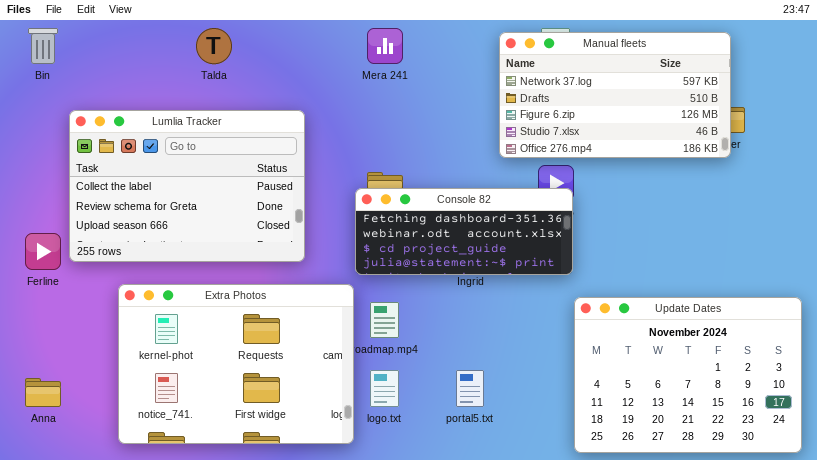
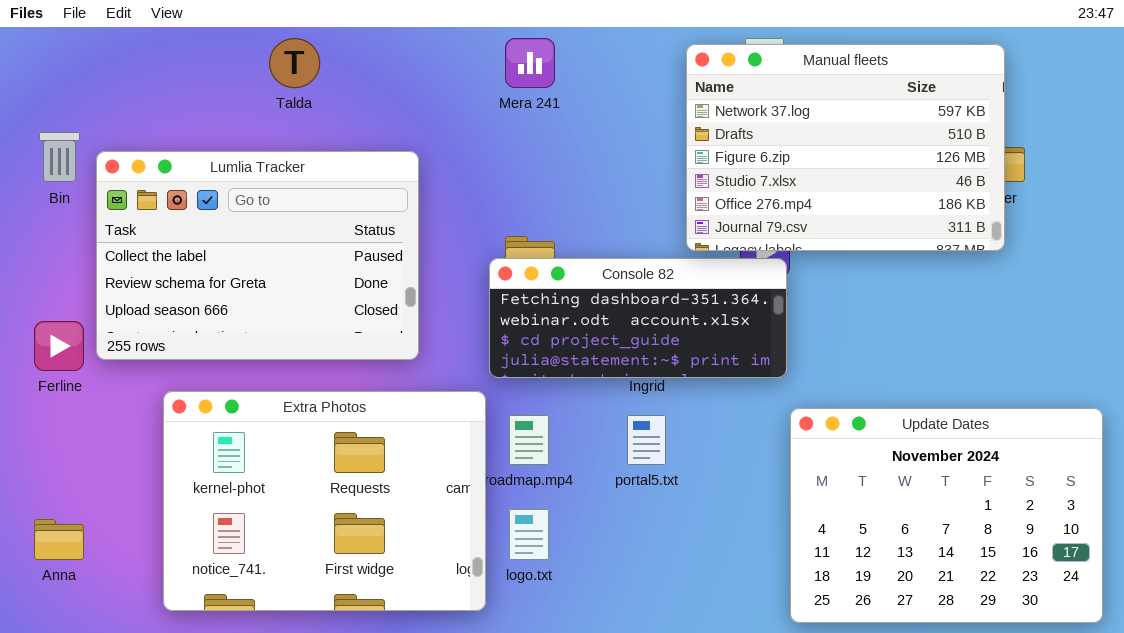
Bin: [28,28,58,64] -> [39,132,80,182], moved
Manual fleets: [499,32,731,158] -> [686,44,1005,251], resized
portal5.txt: [456,370,484,407] -> [627,415,666,465], moved

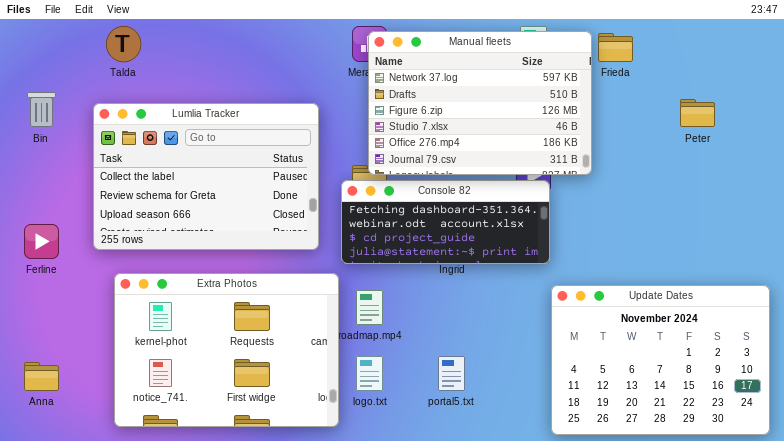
Talda: [269,38,320,88] -> [106,26,141,62], moved
Manual fleets: [686,44,1005,251] -> [368,31,592,175], moved
Lumlia Tracker: [96,151,419,360] -> [93,103,319,250], moved
portal5.txt: [627,415,666,465] -> [438,356,465,391], moved

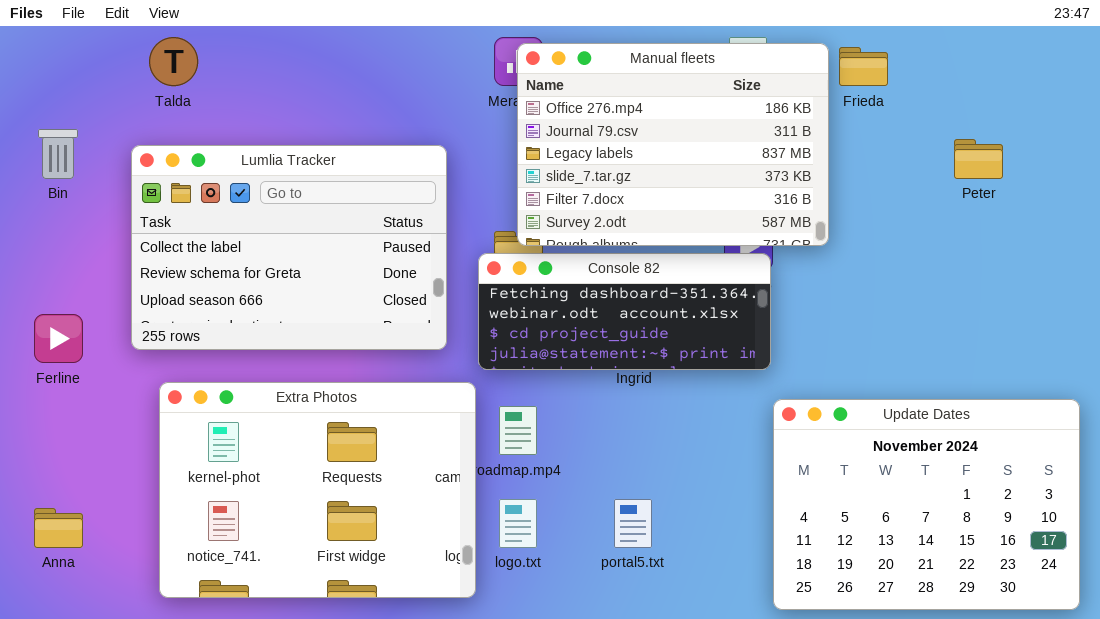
Manual fleets: [368,31,592,175] -> [517,43,829,246], scrolled down 4 rows

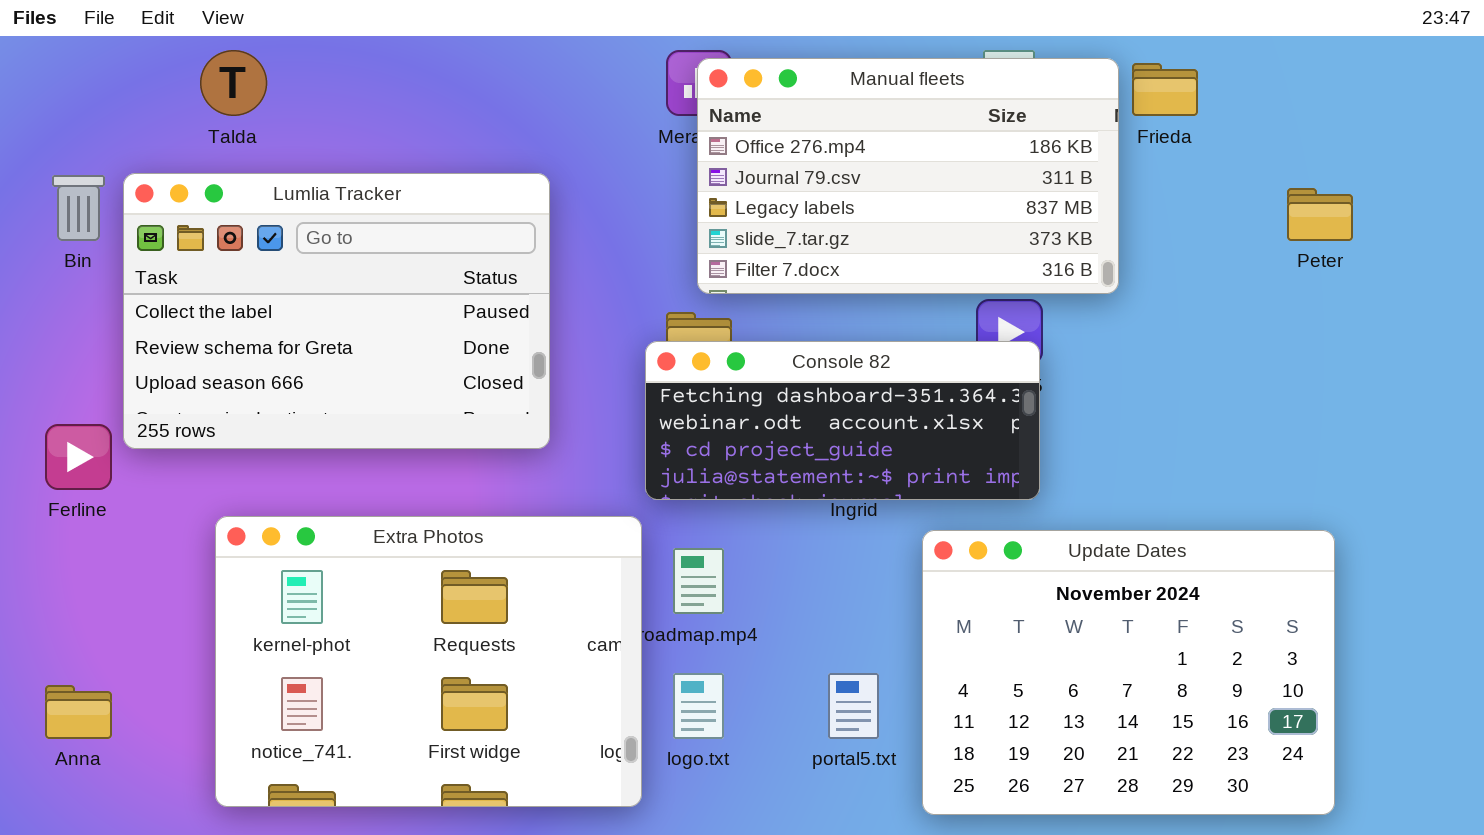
Manual fleets: [517,43,829,246] -> [697,58,1119,294], resized
Lumlia Tracker: [131,145,447,350] -> [123,173,550,449], moved
Update Dates: [773,399,1080,610] -> [922,530,1335,815], moved

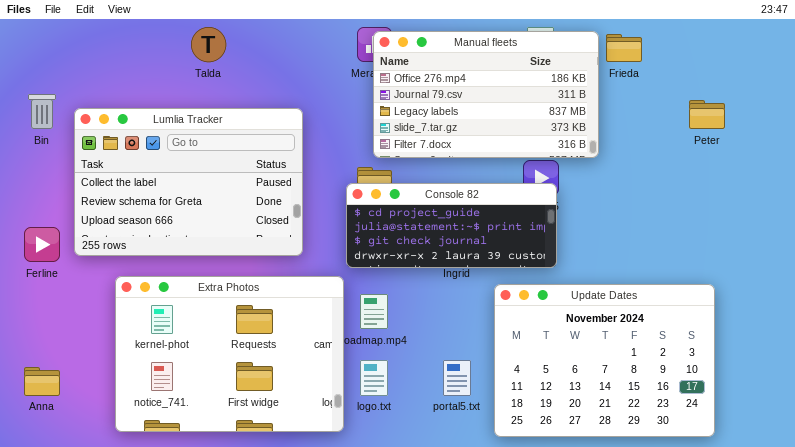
Talda: [200,50,267,116] -> [191,27,226,62], moved
Lumlia Tracker: [123,173,550,449] -> [74,108,303,256], moved
Console 82: [645,341,1040,500] -> [346,183,557,268], scrolled down 2 rows

